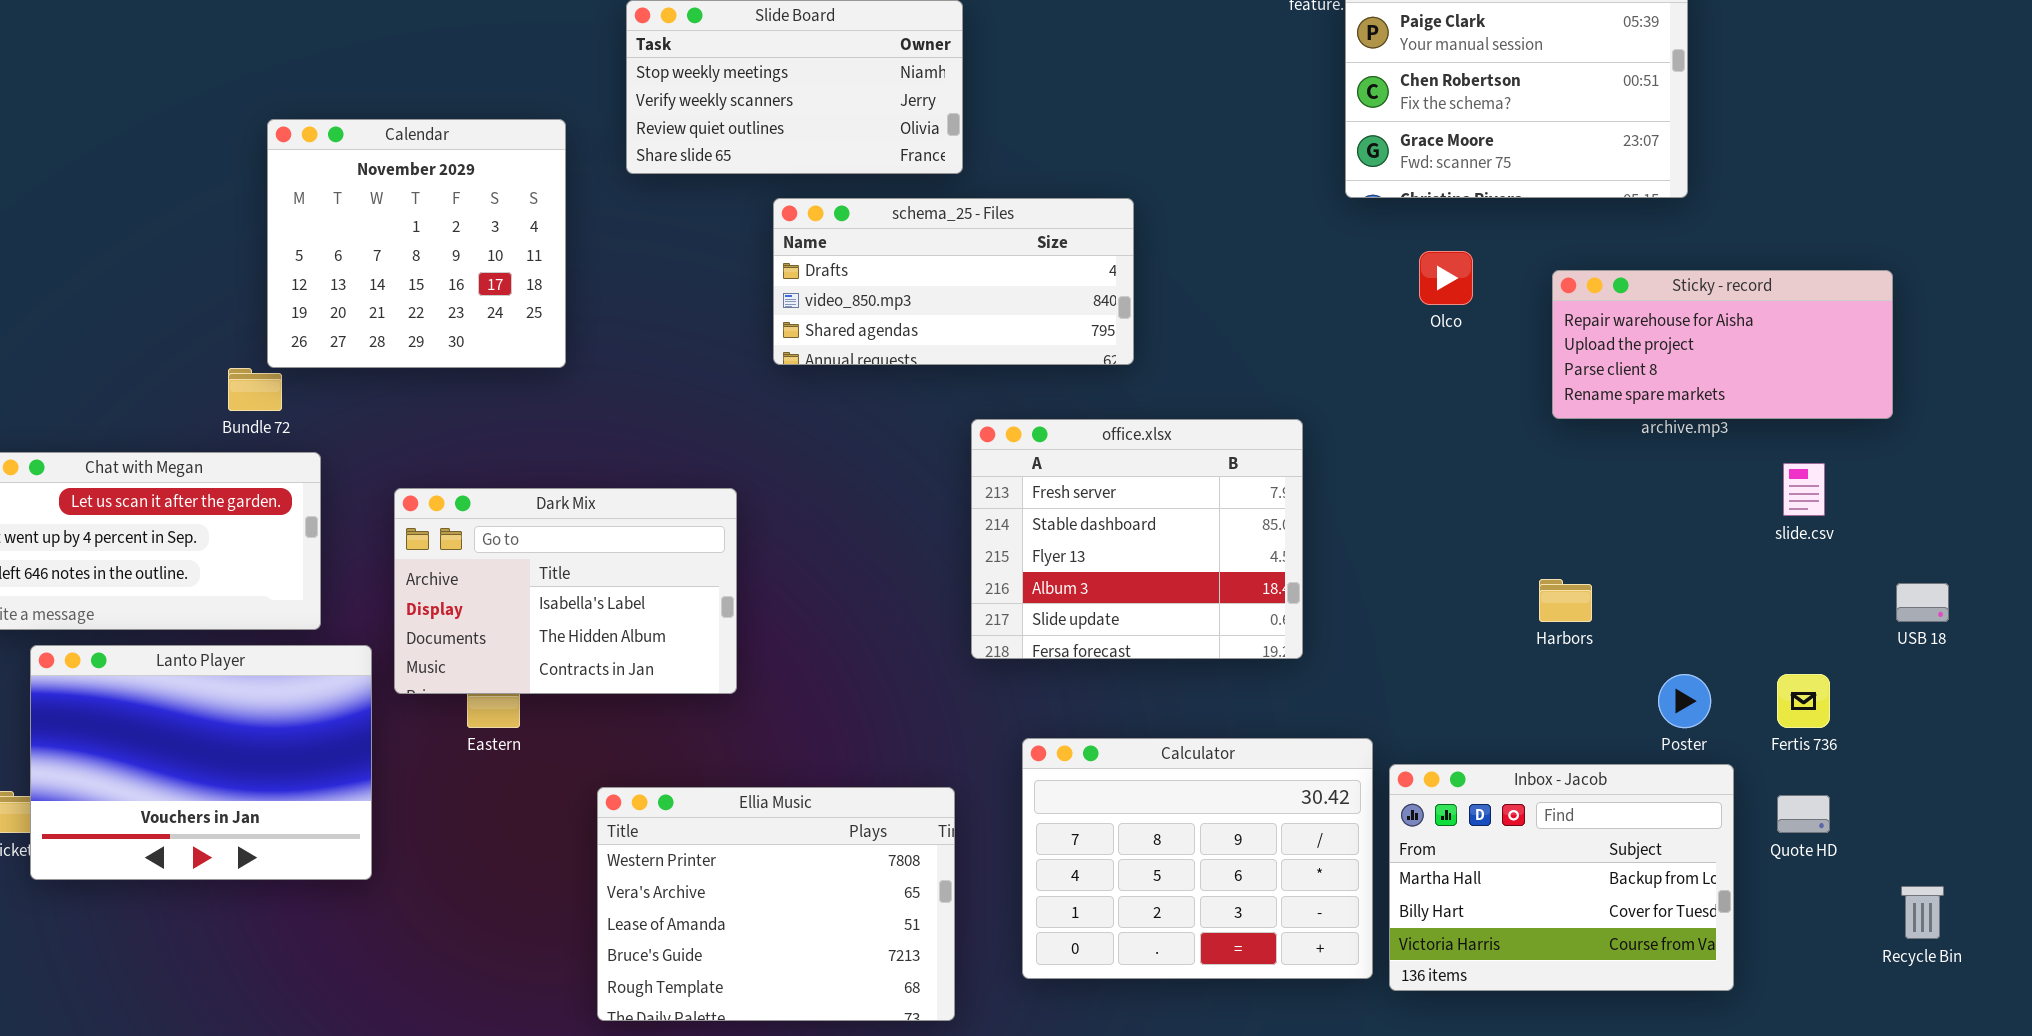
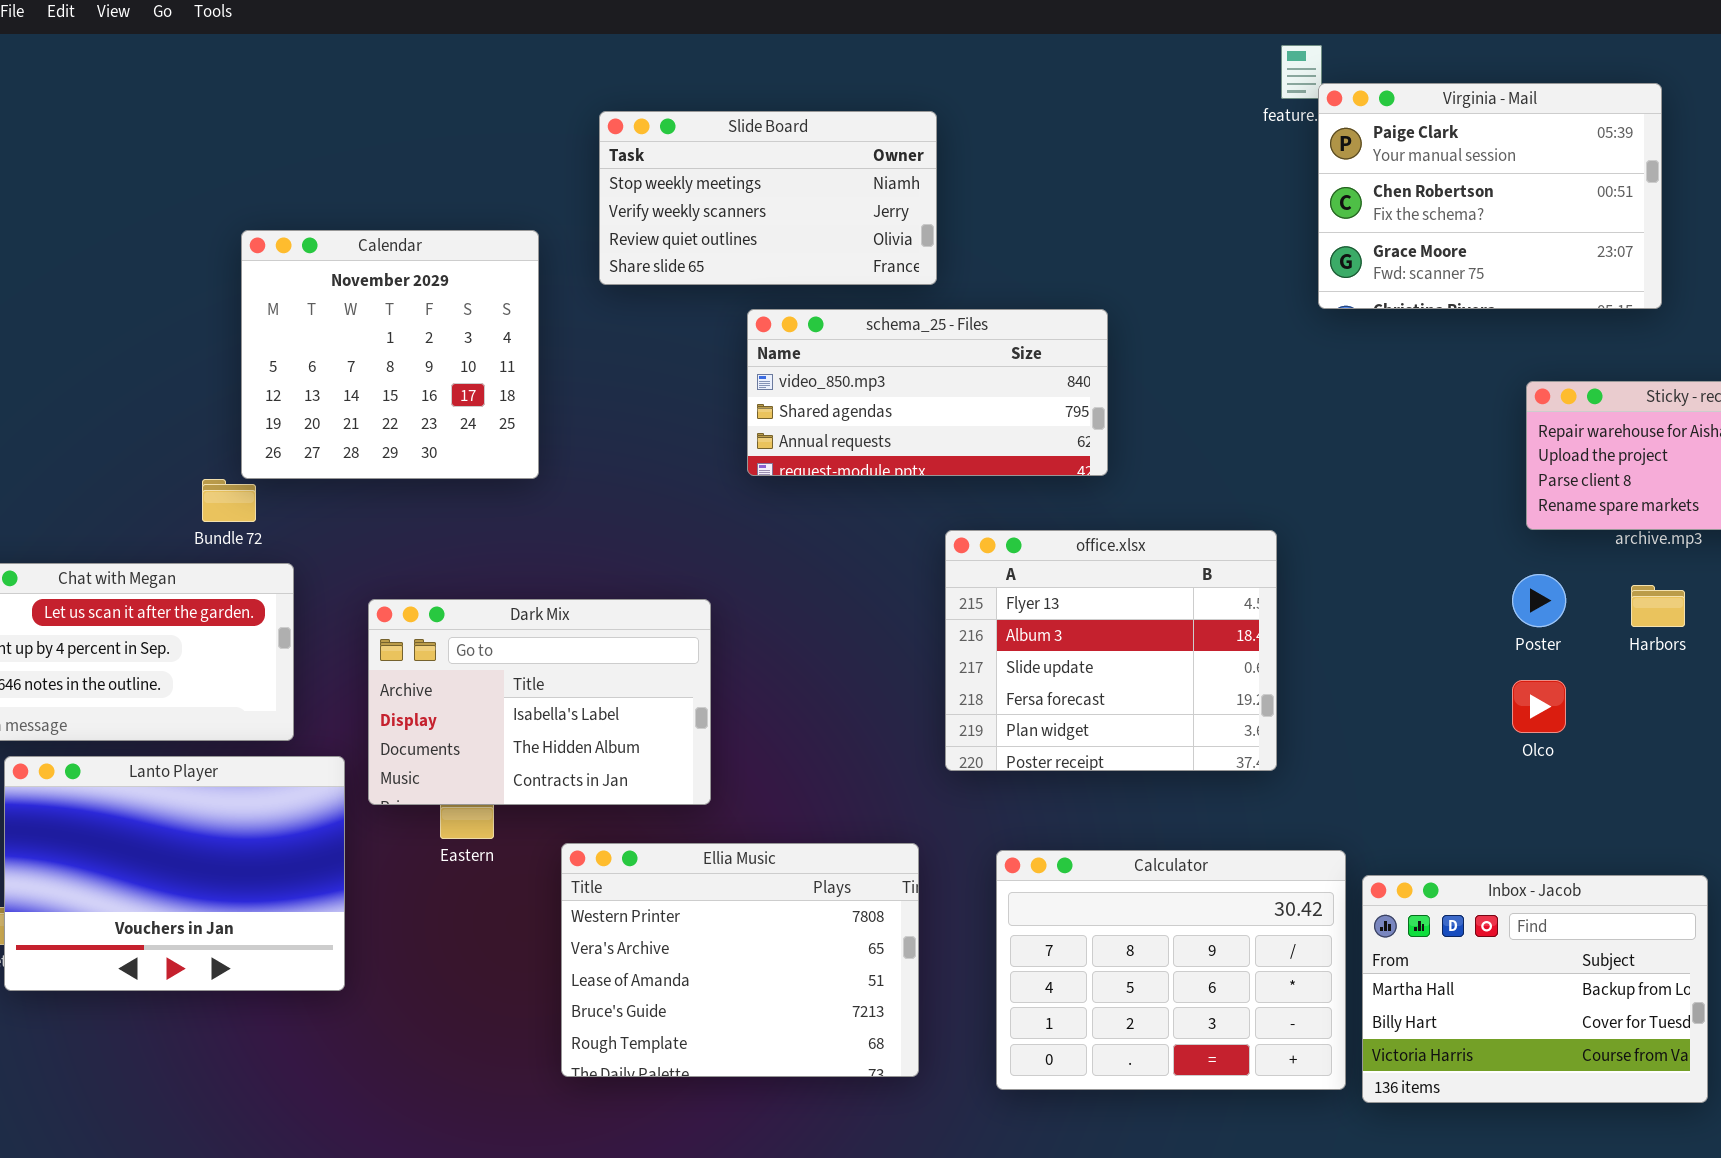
schema_25 - Files: [773,198,1134,365] -> [747,309,1108,476], scrolled down 1 row
Olco: [1419,251,1473,305] -> [1512,680,1566,733], moved
office.xlsx: [971,419,1303,659] -> [945,530,1277,771], scrolled down 2 rows
Harbors: [1539,579,1592,622] -> [1631,585,1685,627], moved
Poster: [1658,674,1711,728] -> [1512,574,1566,627], moved
Ellia Music: [597,787,955,1021] -> [561,843,919,1077], moved

